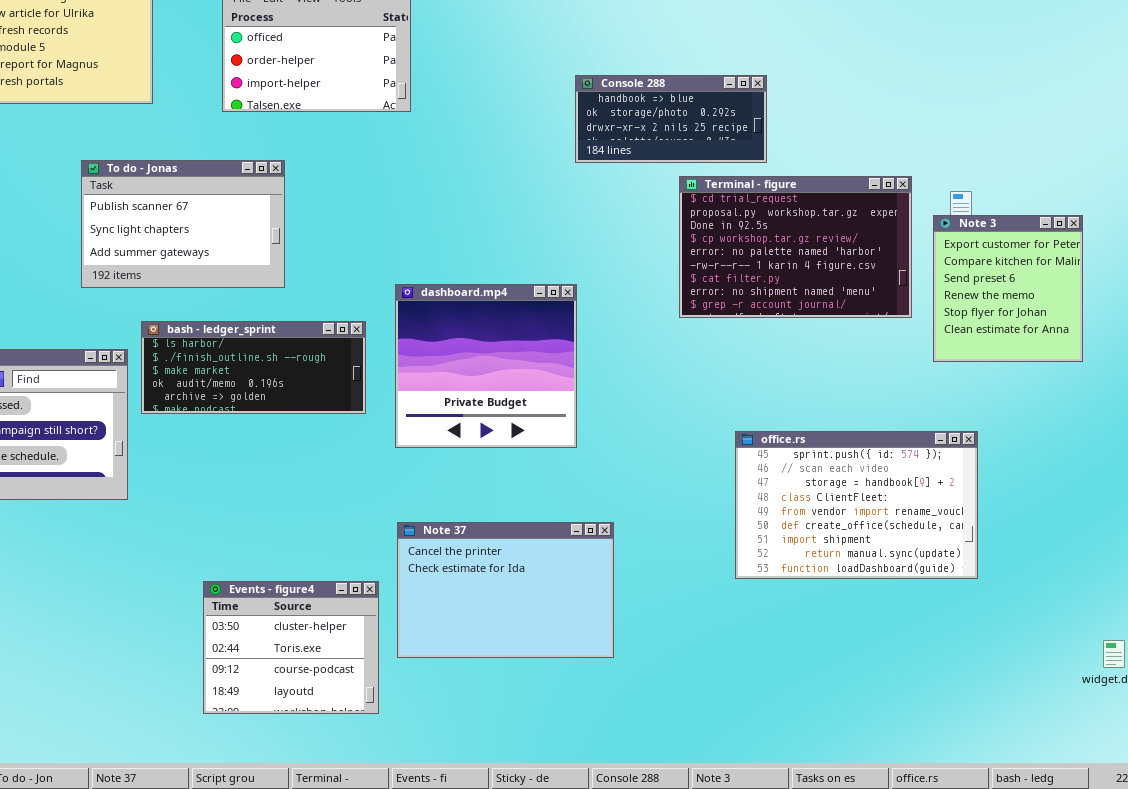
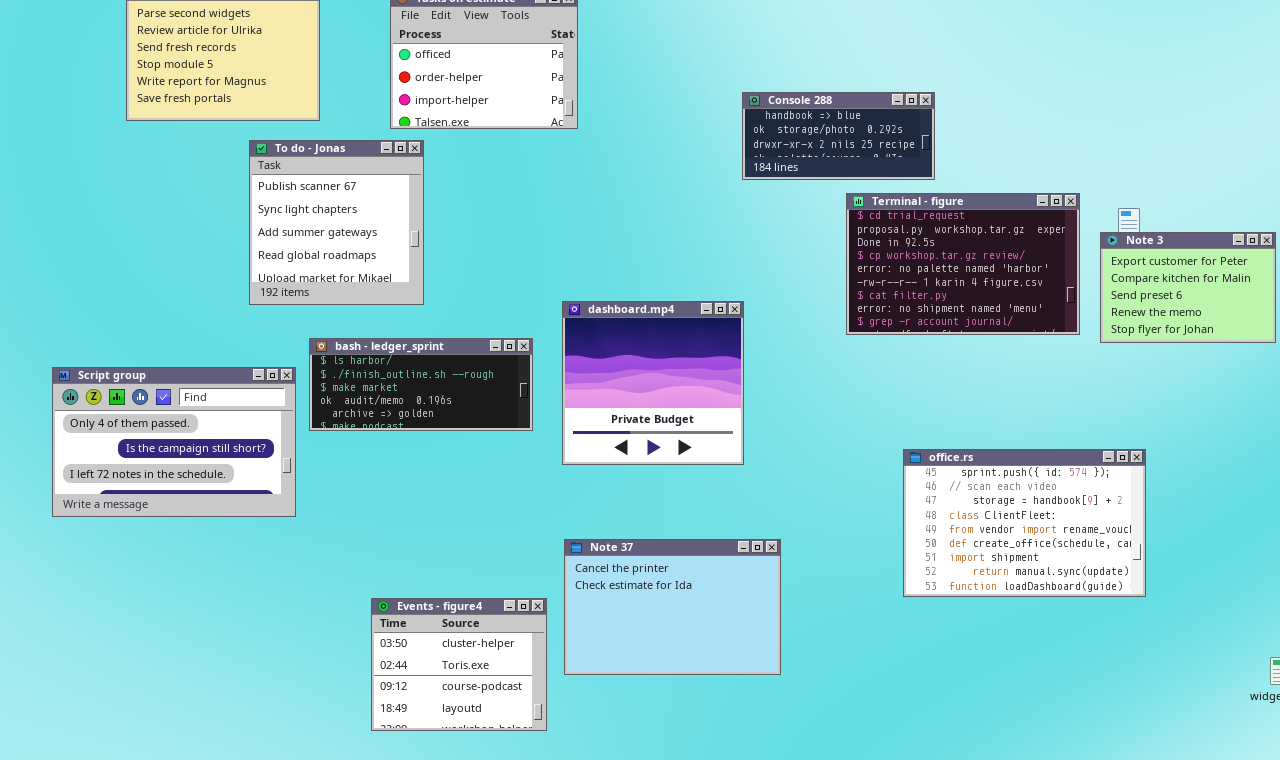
To do - Jonas: [81,160,285,288] -> [249,140,424,305], resized
Note 3: [933,215,1083,362] -> [1100,232,1276,343], resized

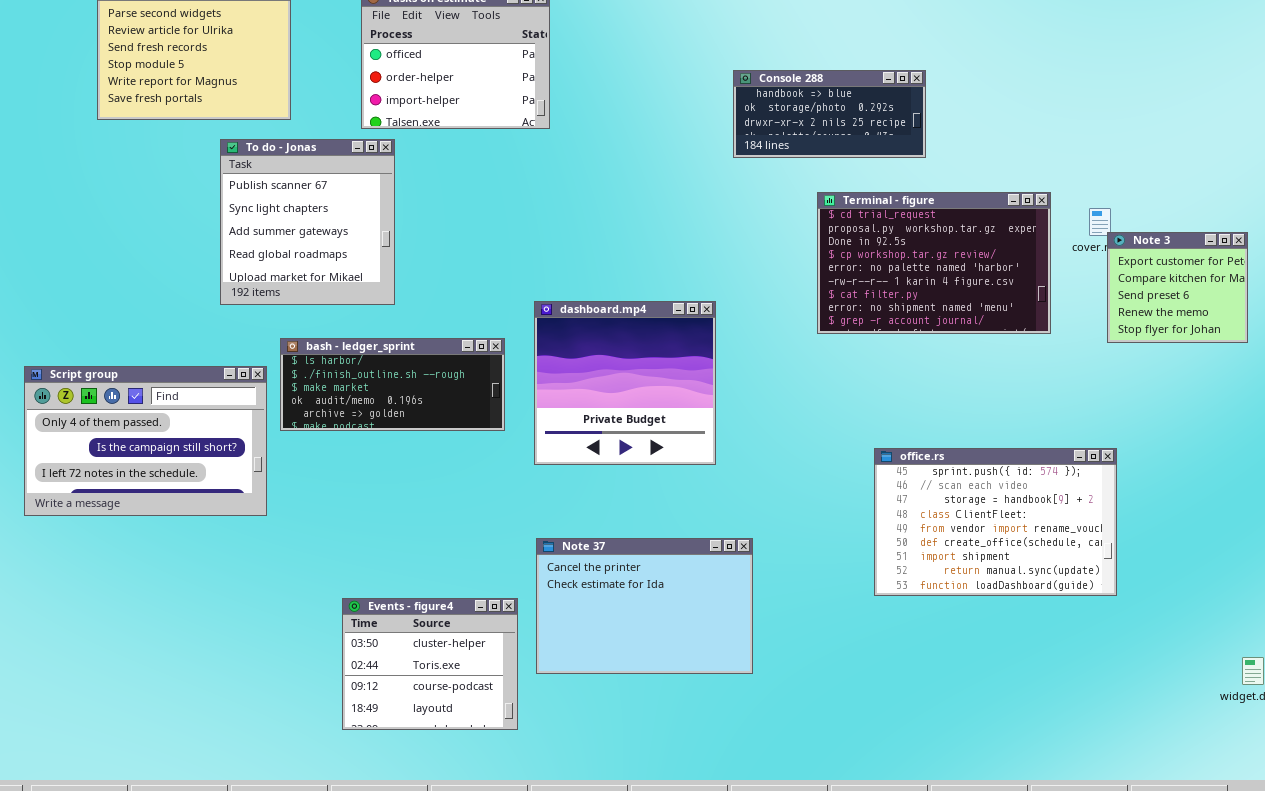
Console 288: [742,92,935,180] -> [733,70,926,158], moved
Note 3: [1100,232,1276,343] -> [1107,232,1248,343], resized

